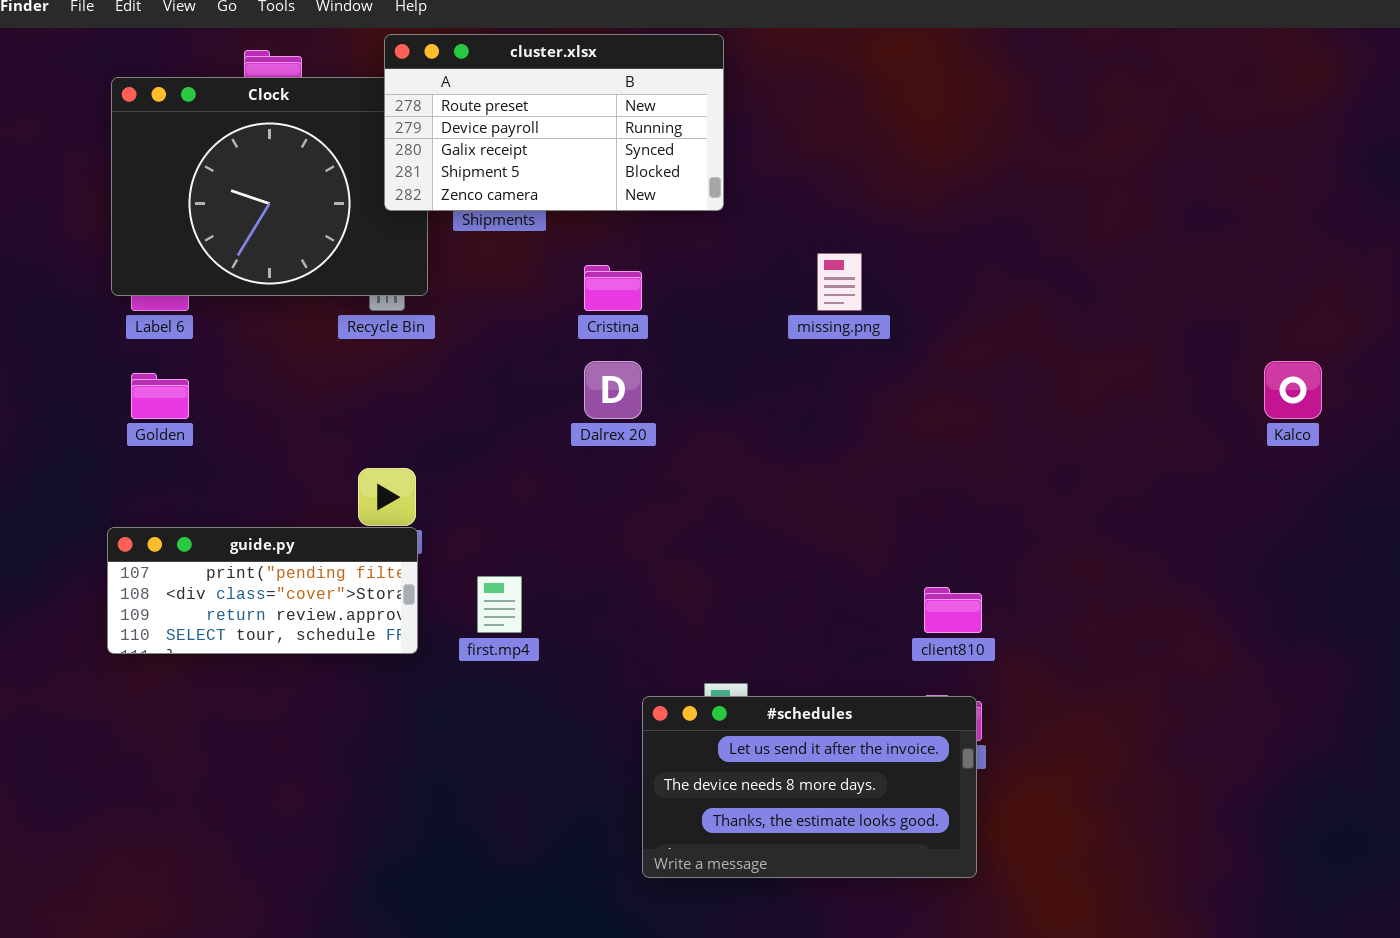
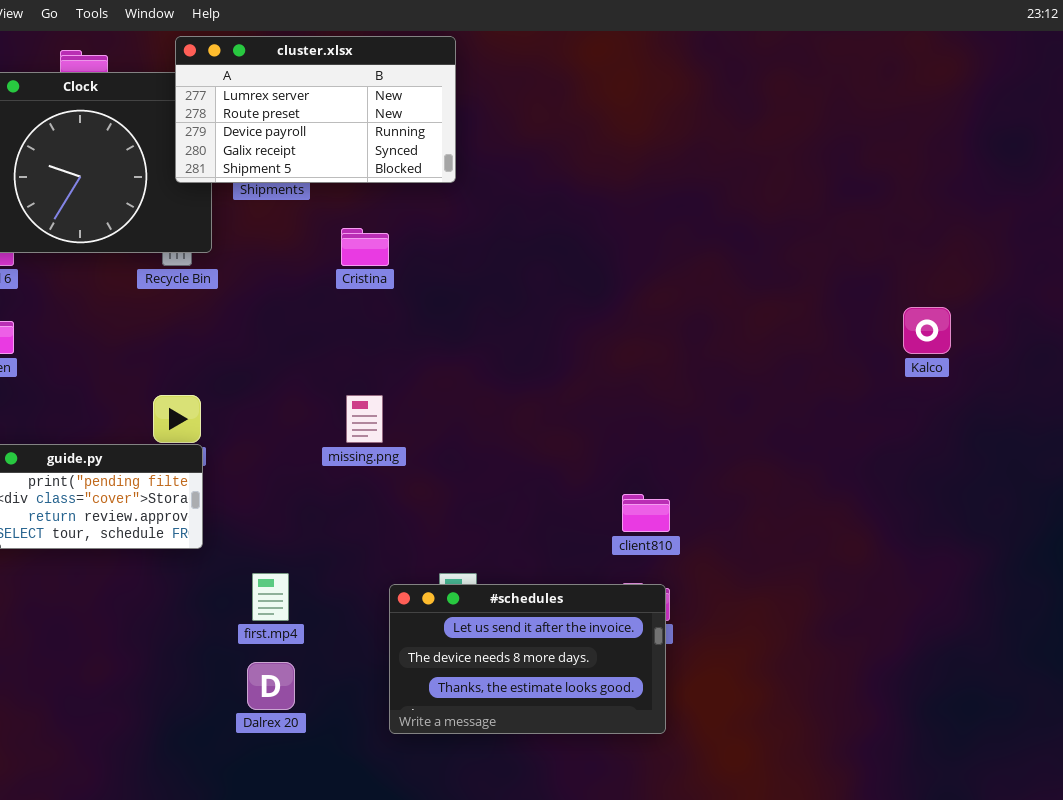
cluster.xlsx: [384,34,724,211] -> [175,36,456,183], scrolled up 1 row
missing.png: [817,253,862,311] -> [346,395,383,443], moved
Dalrex 20: [584,361,642,419] -> [247,662,295,710], moved
first.mp4: [477,576,522,633] -> [252,573,289,621], moved

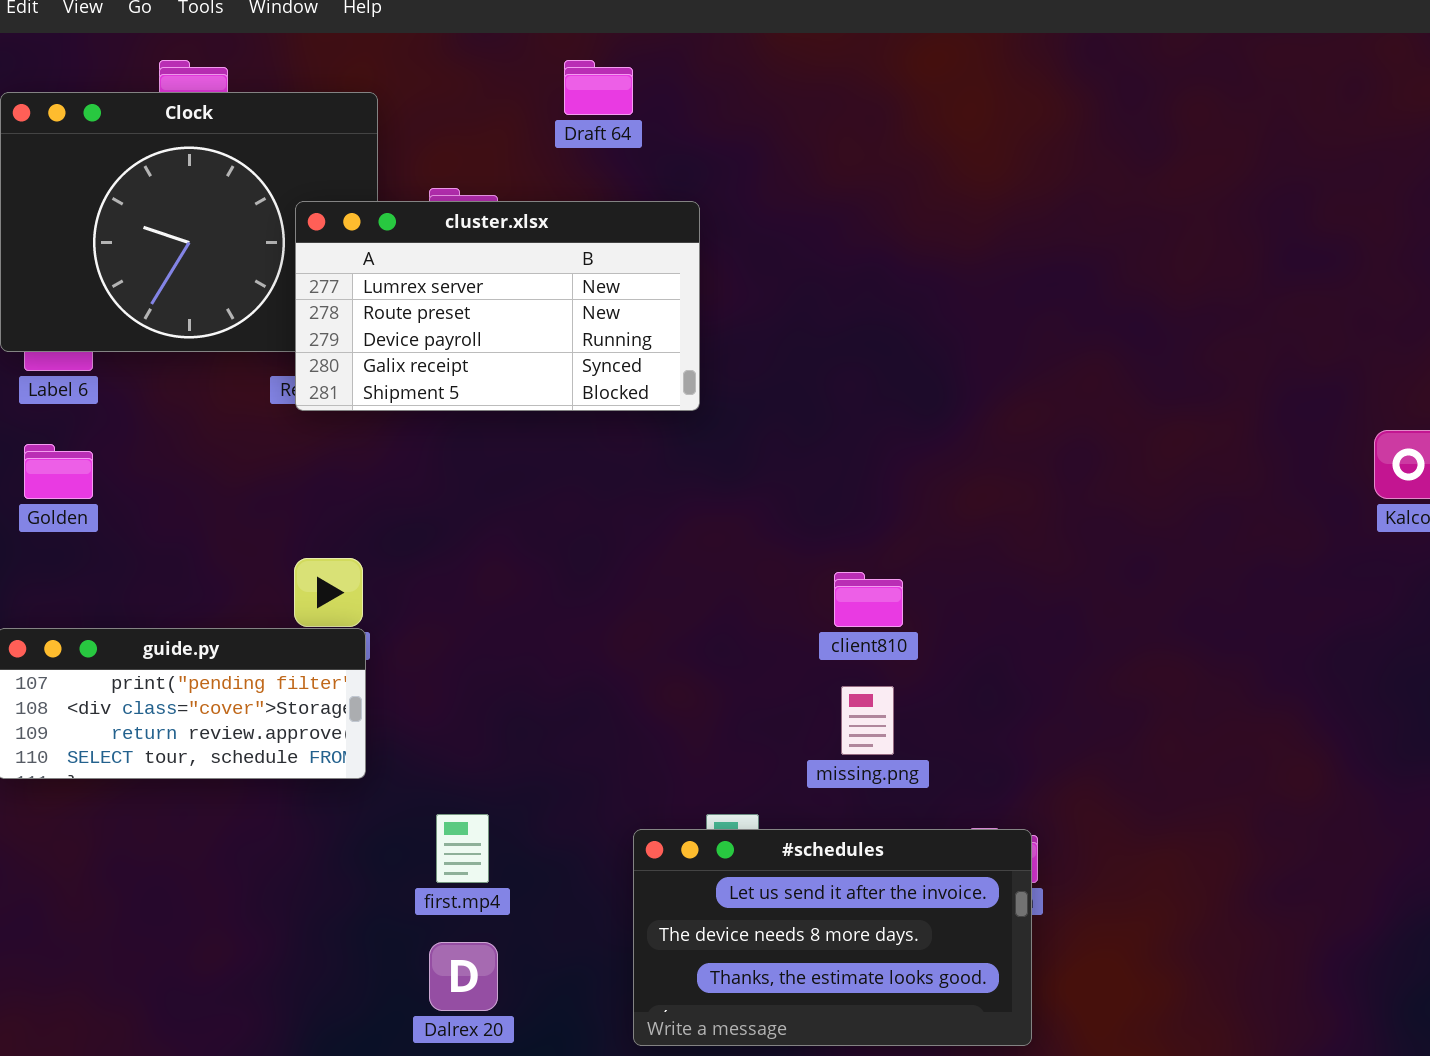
cluster.xlsx: [175,36,456,183] -> [295,201,700,411], moved
missing.png: [346,395,383,443] -> [841,686,894,755], moved
client810: [622,494,670,532] -> [834,572,903,627], moved

